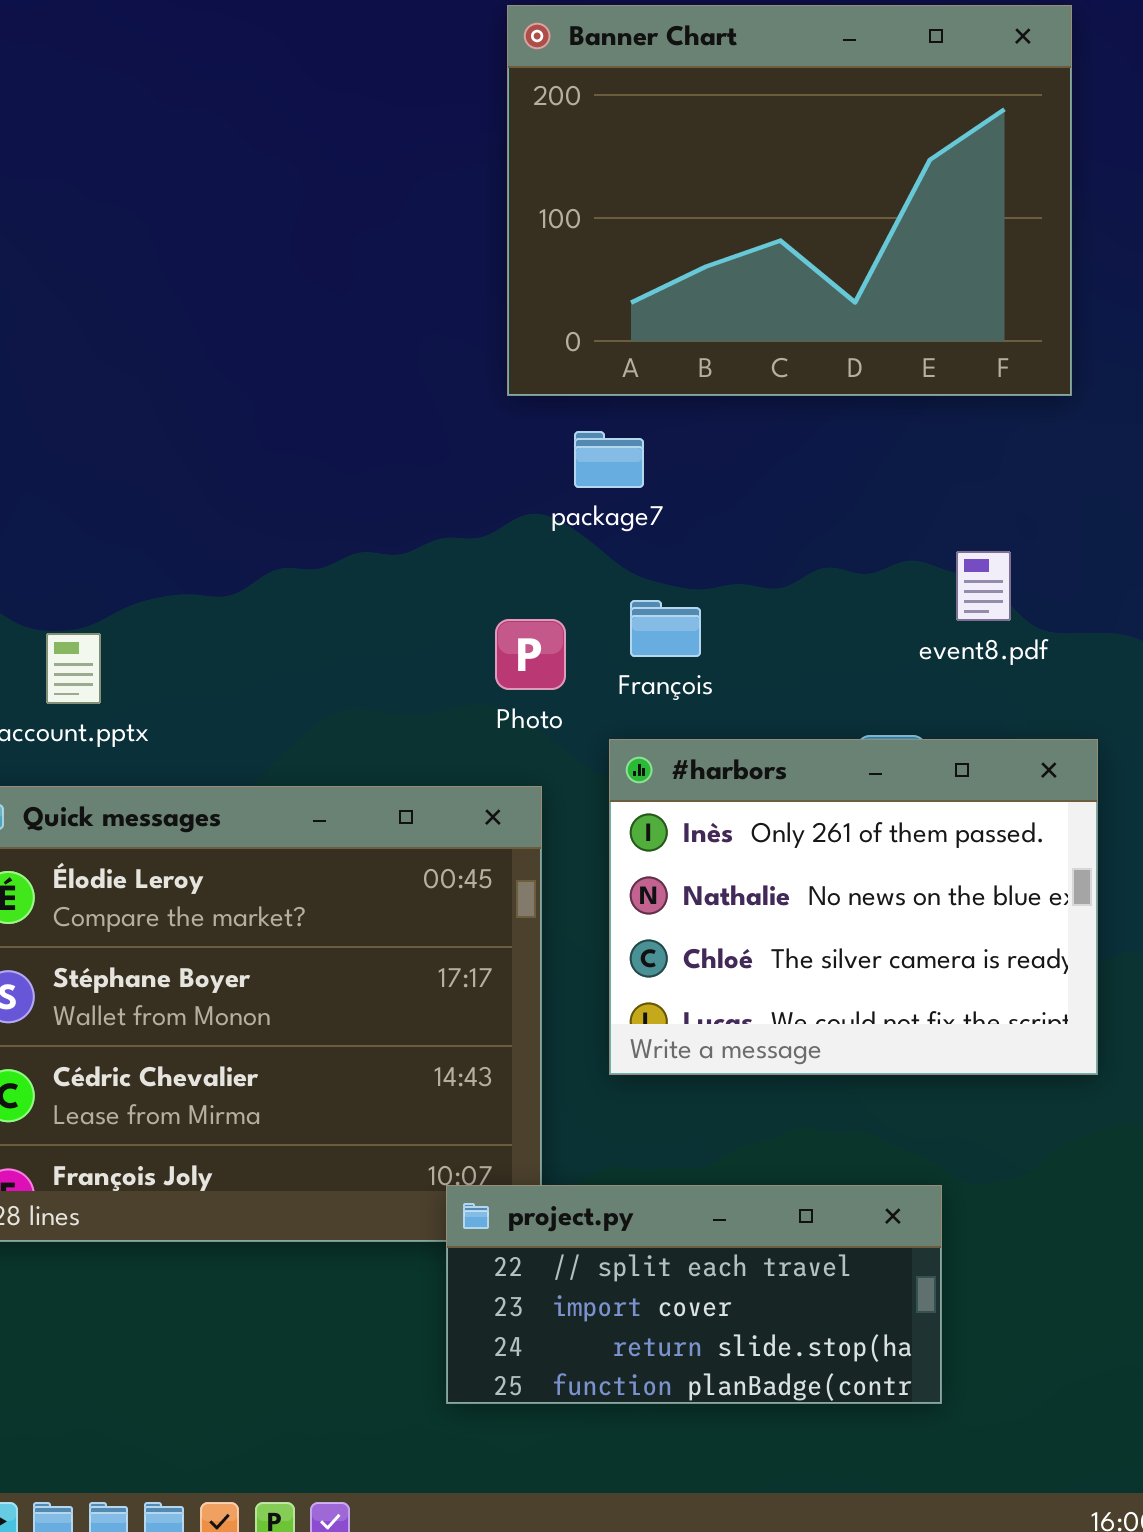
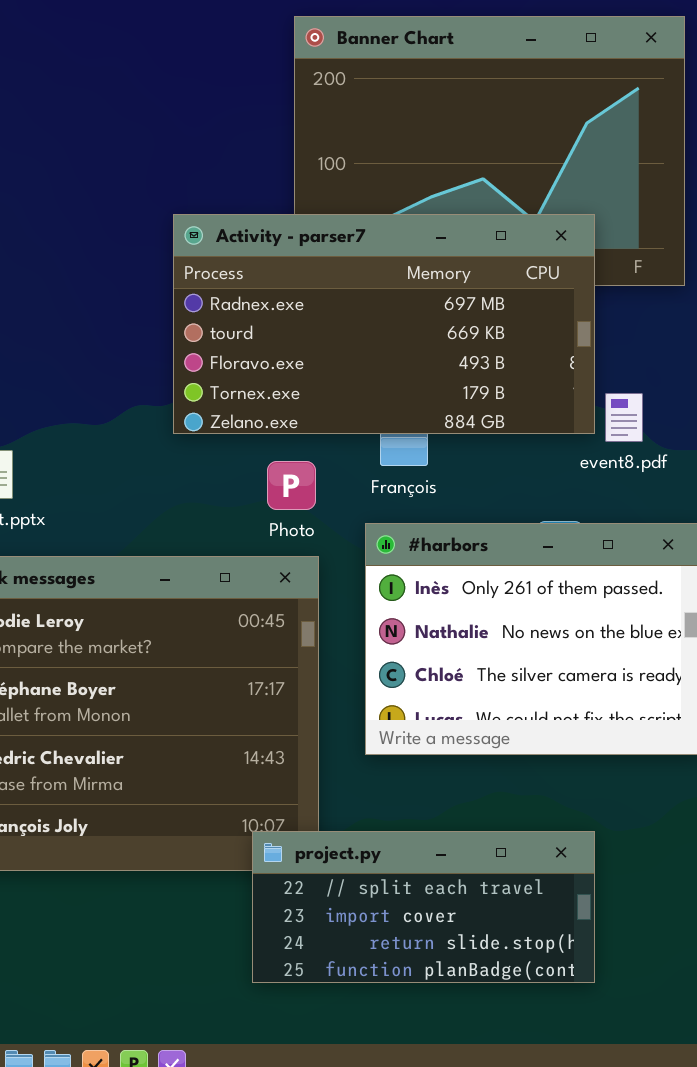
Activity - parser7: none -> [173,214,595,434], opened
Photo: [495,619,566,690] -> [267,461,316,510], moved

